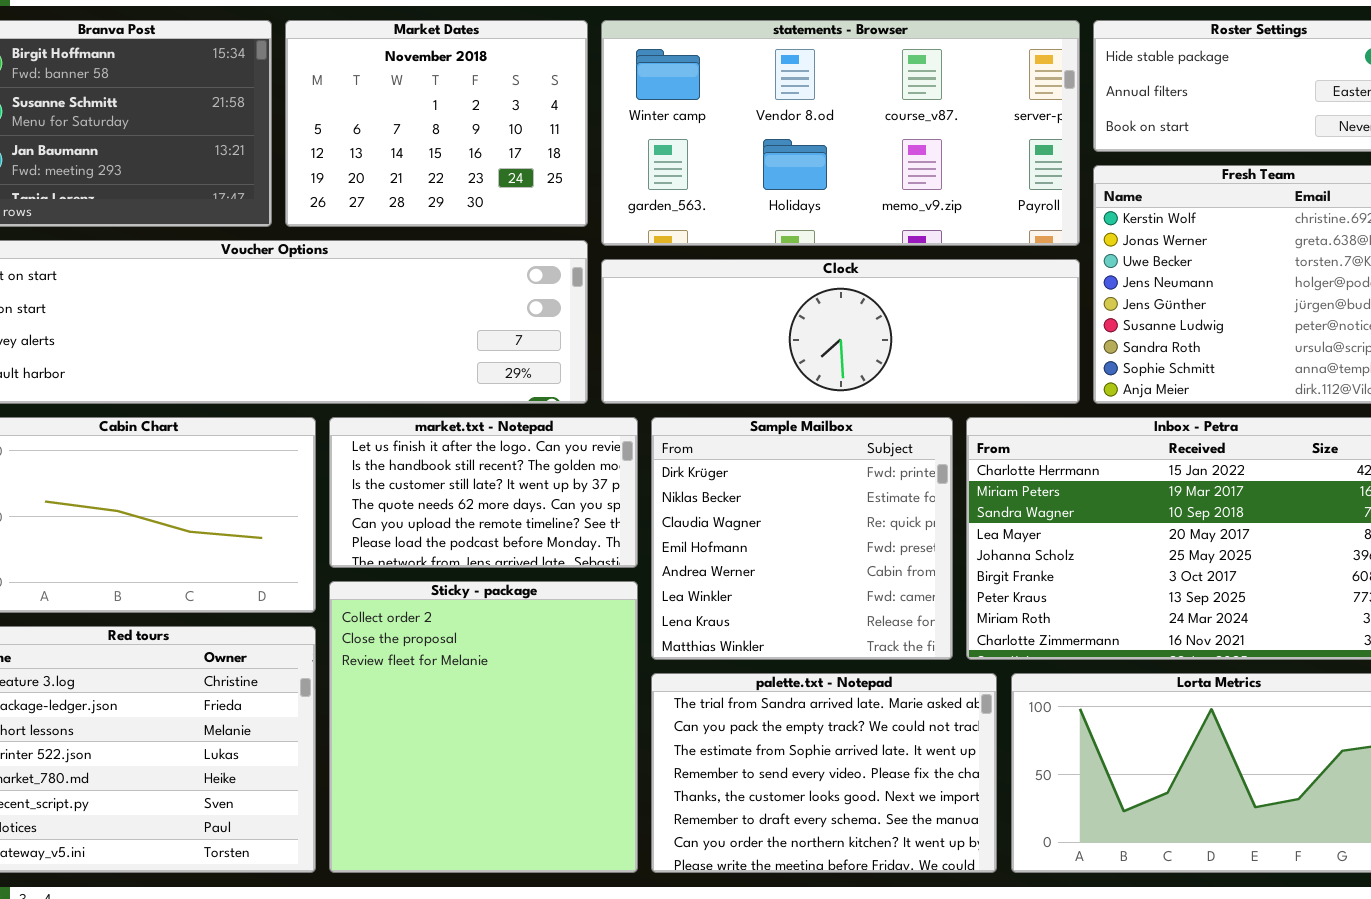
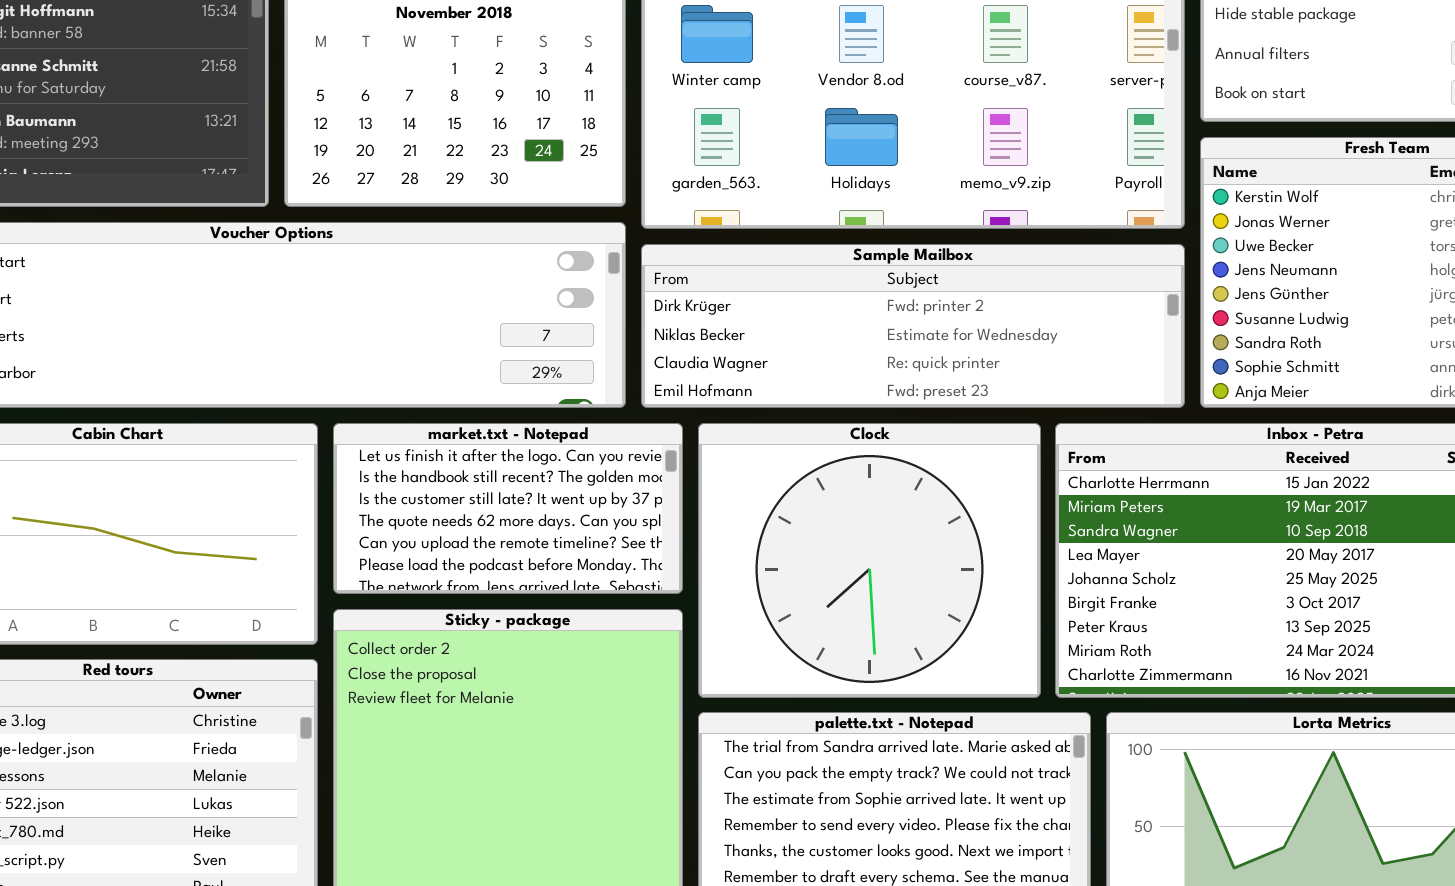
Clock: [601,259,1080,404] -> [698,423,1041,698], moved, resized
Sample Mailbox: [651,417,953,660] -> [641,244,1185,408], moved, resized

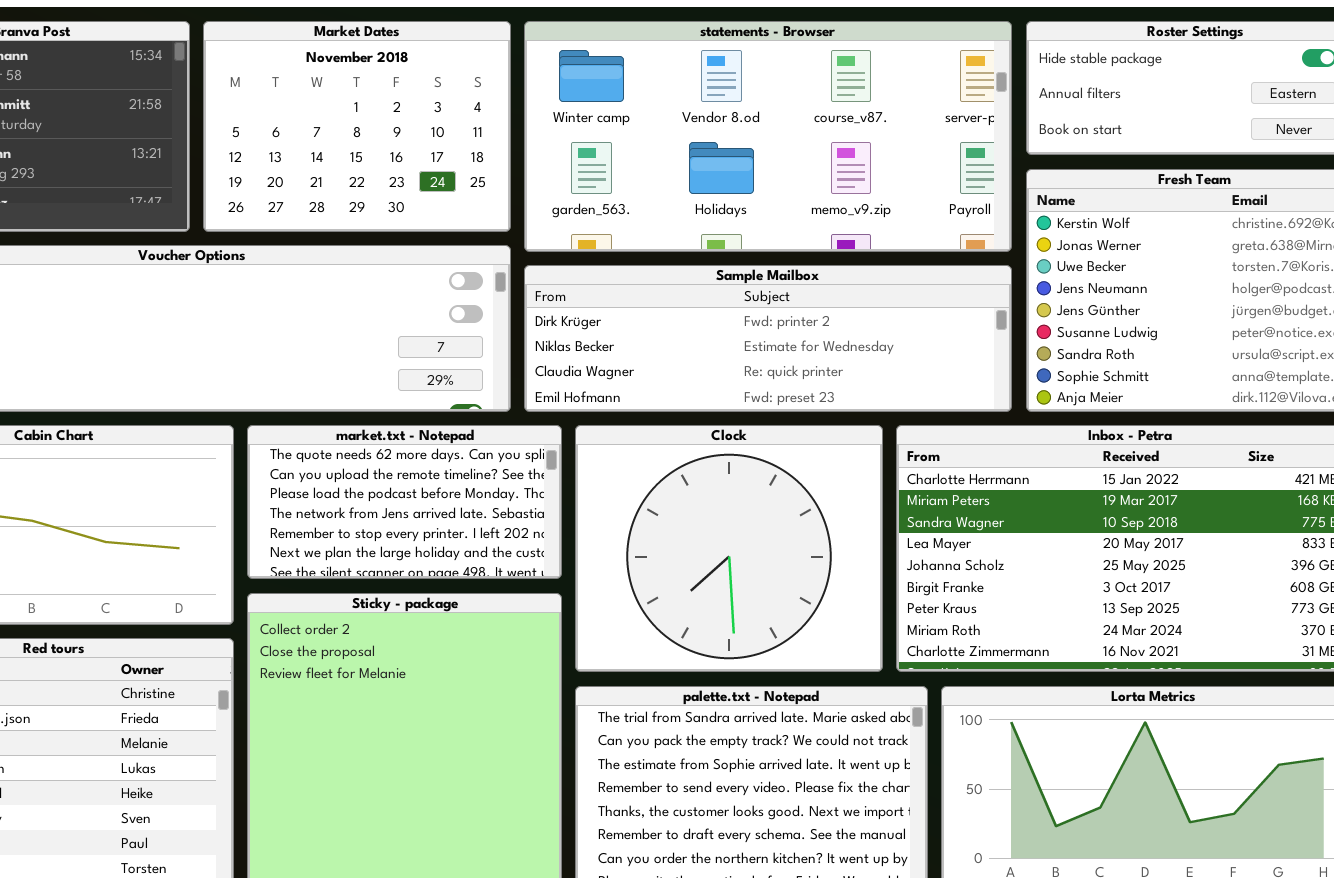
market.txt - Notepad: [333,423,683,594] -> [247,425,562,579], scrolled down 3 rows

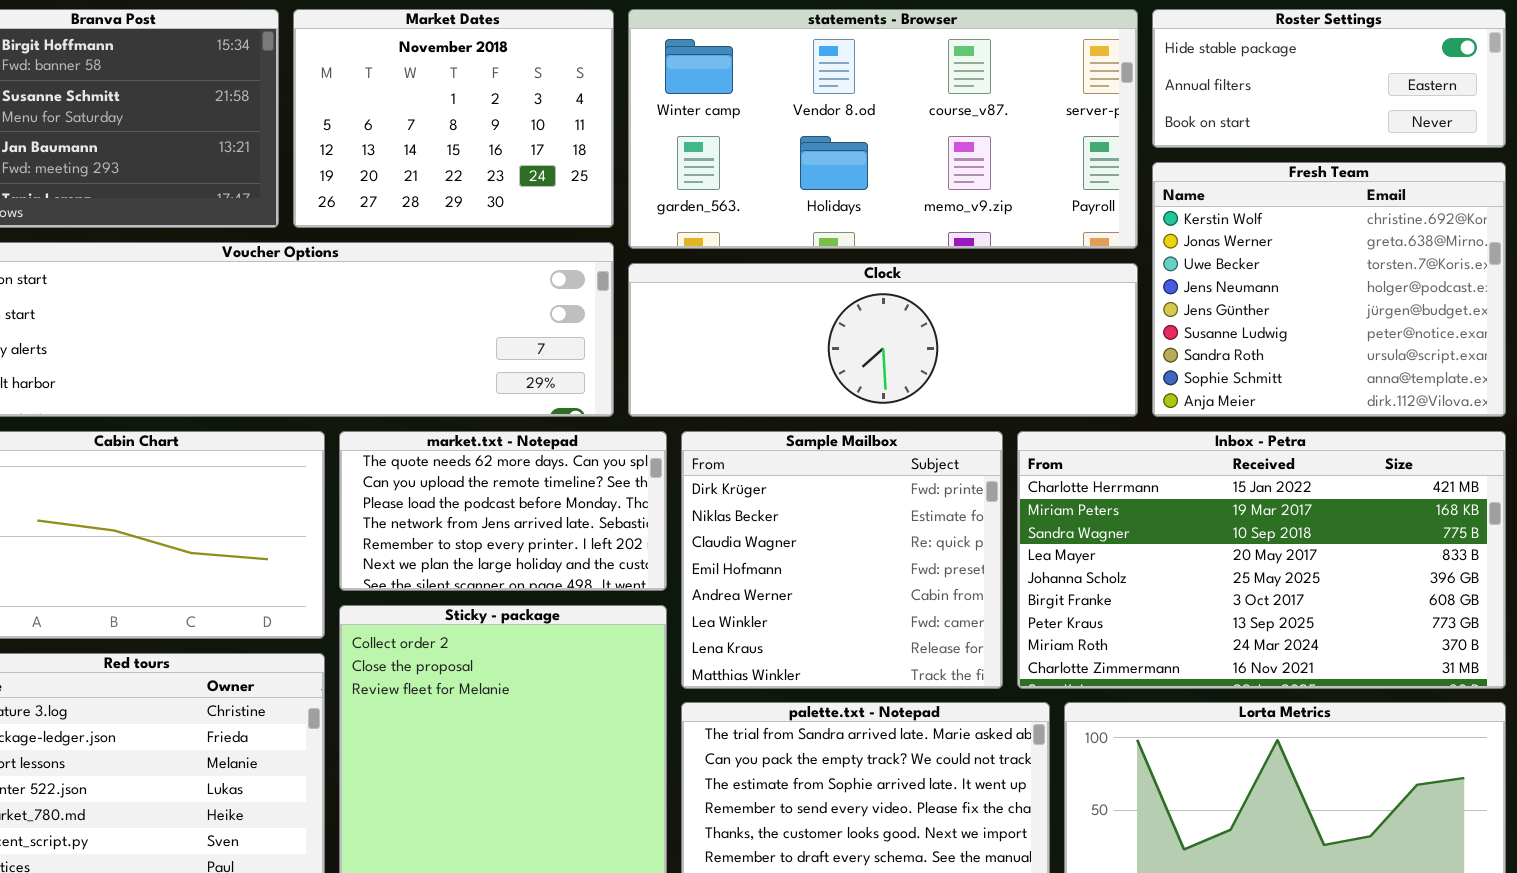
Sample Mailbox: [524,265,1012,412] -> [681,431,1003,689], moved, resized
Clock: [575,425,883,672] -> [628,263,1138,417], moved, resized

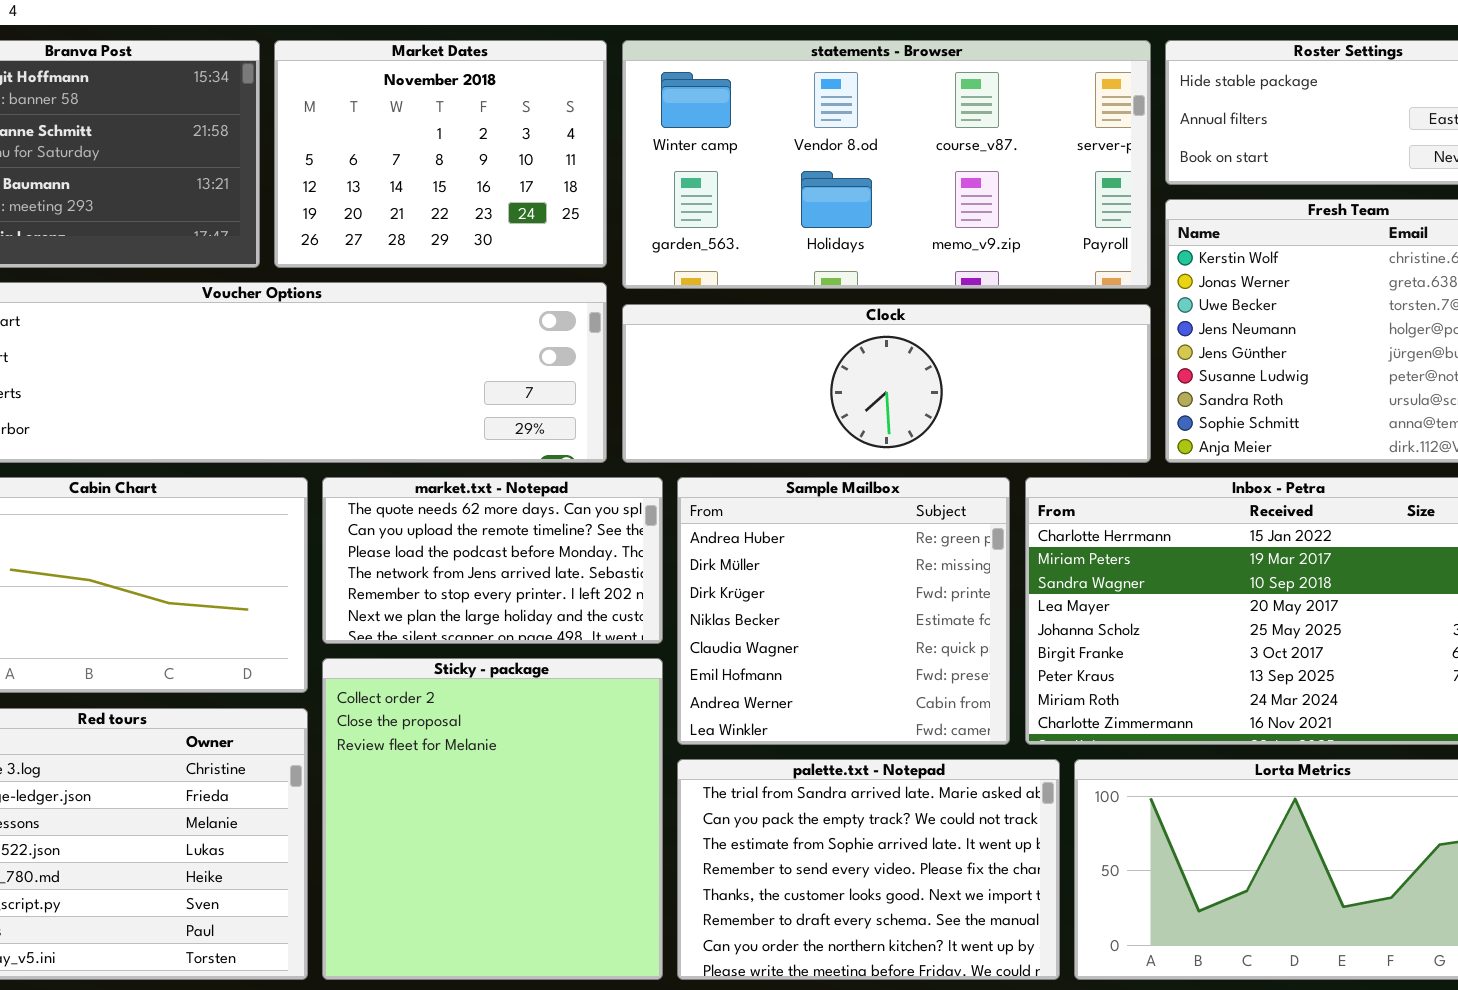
Sample Mailbox: [681,431,1003,689] -> [677,477,1010,745], scrolled up 2 rows

